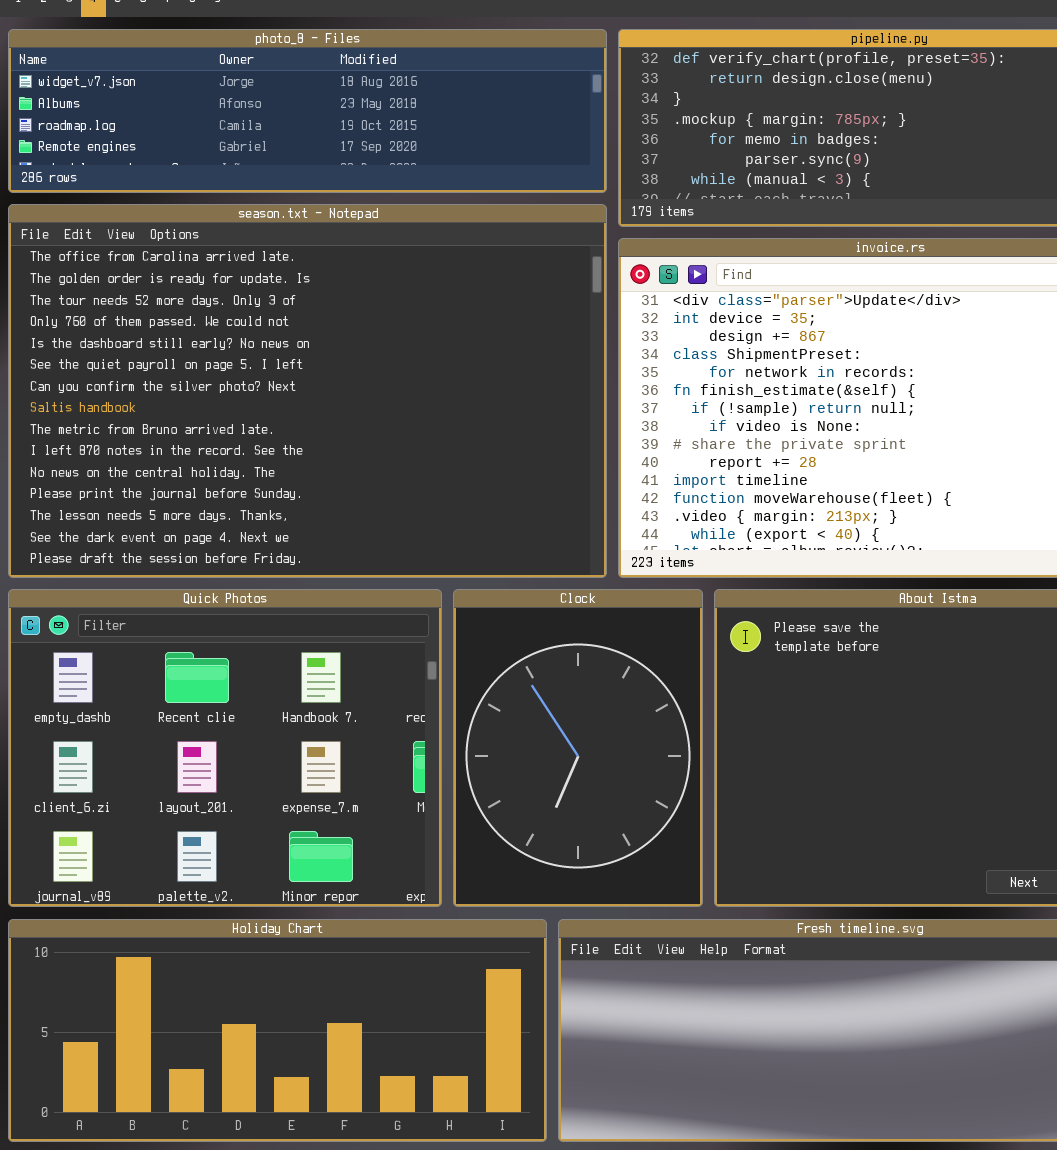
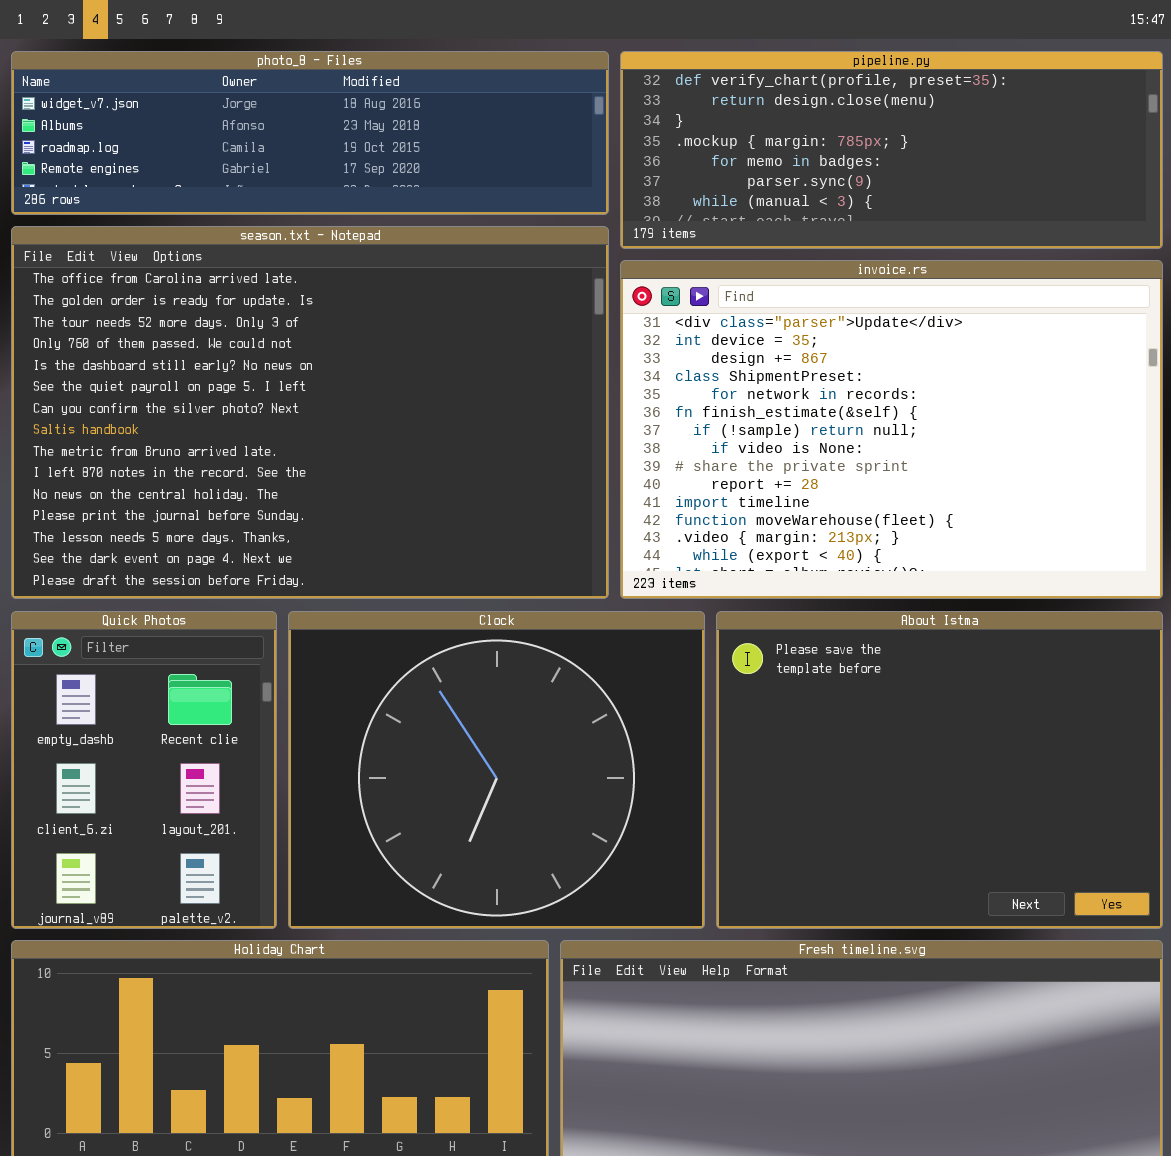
Quick Photos: [8,589,442,907] -> [11,611,277,929], resized
Clock: [453,589,703,907] -> [288,611,705,929], resized

